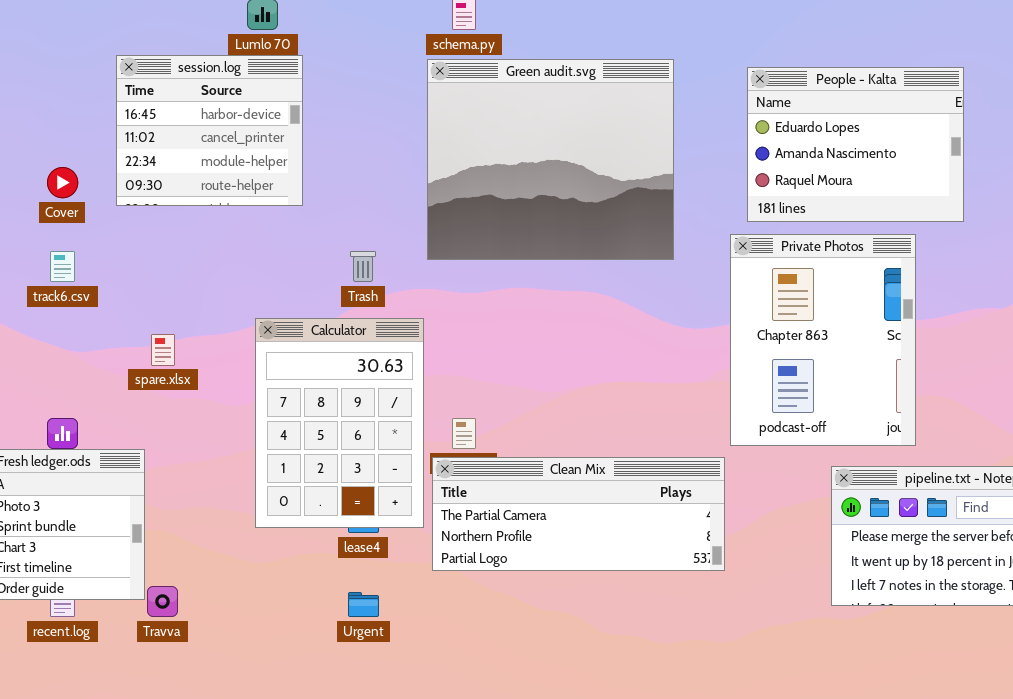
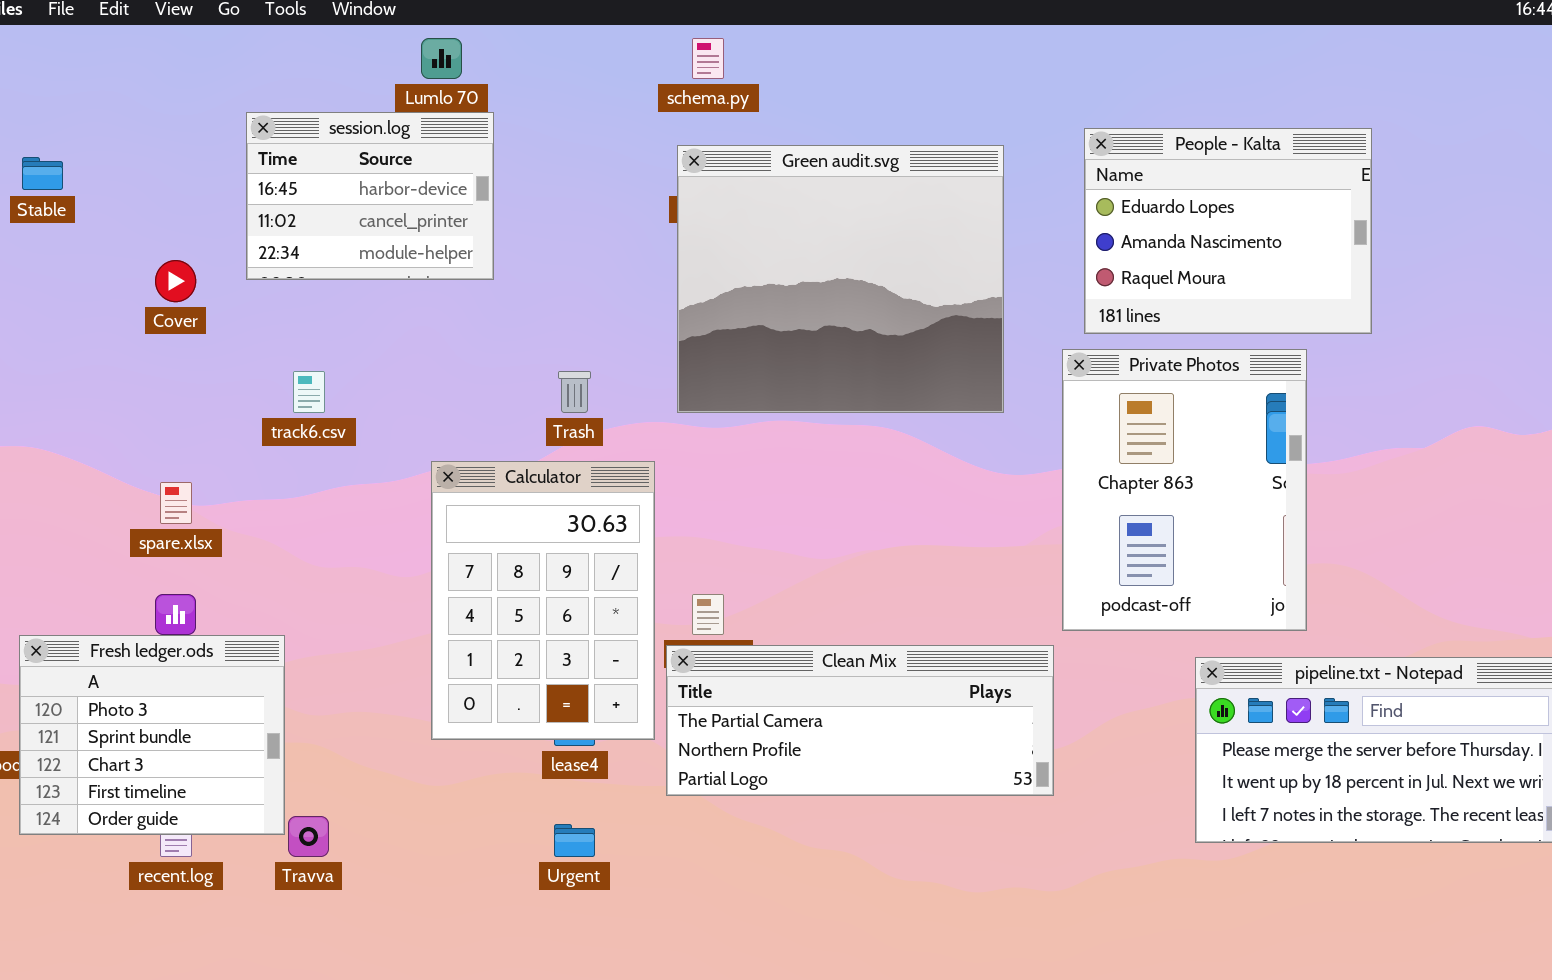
session.log: [116,55,303,206] -> [246,112,494,280], resized
Green audit.svg: [427,59,674,260] -> [677,145,1004,413], moved
track6.csv: [50,251,75,282] -> [293,371,325,413], moved
spare.xlsx: [151,334,175,366] -> [160,482,192,524], moved

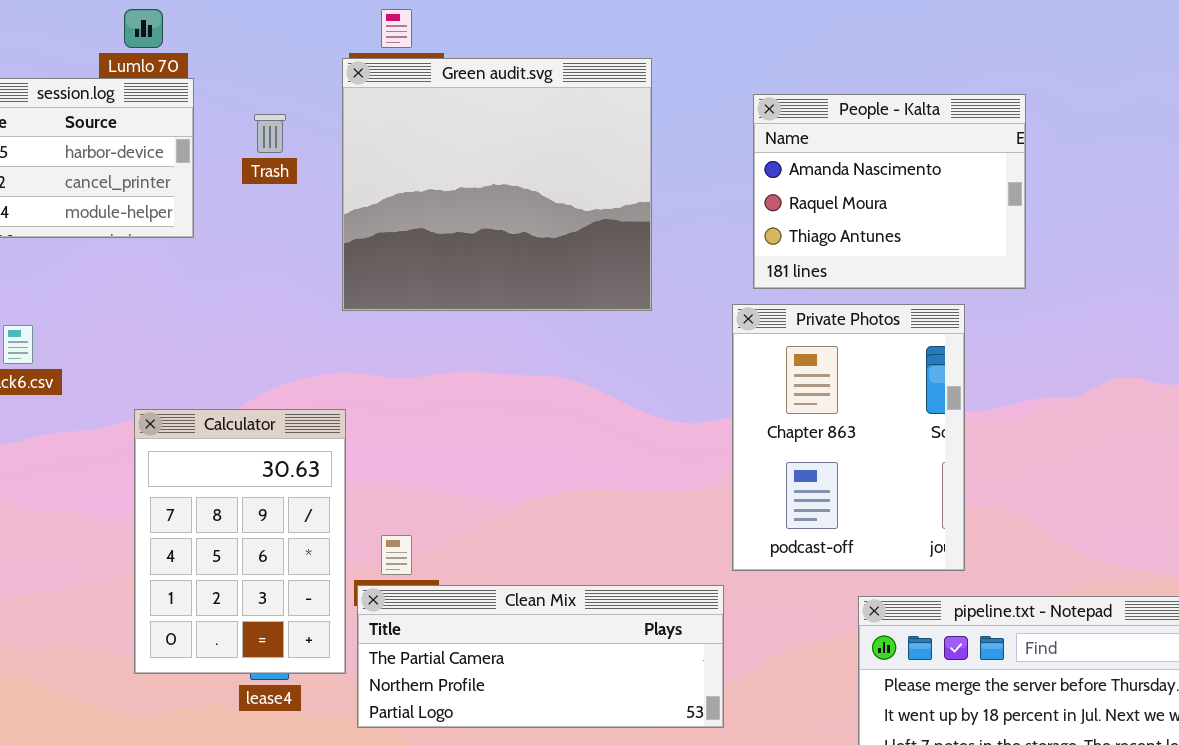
People - Kalta: [1084,128,1372,334] -> [753,94,1026,289], scrolled down 1 row
Green audit.svg: [677,145,1004,413] -> [342,58,652,311], moved
Trash: [558,371,591,413] -> [254,114,286,153], moved

